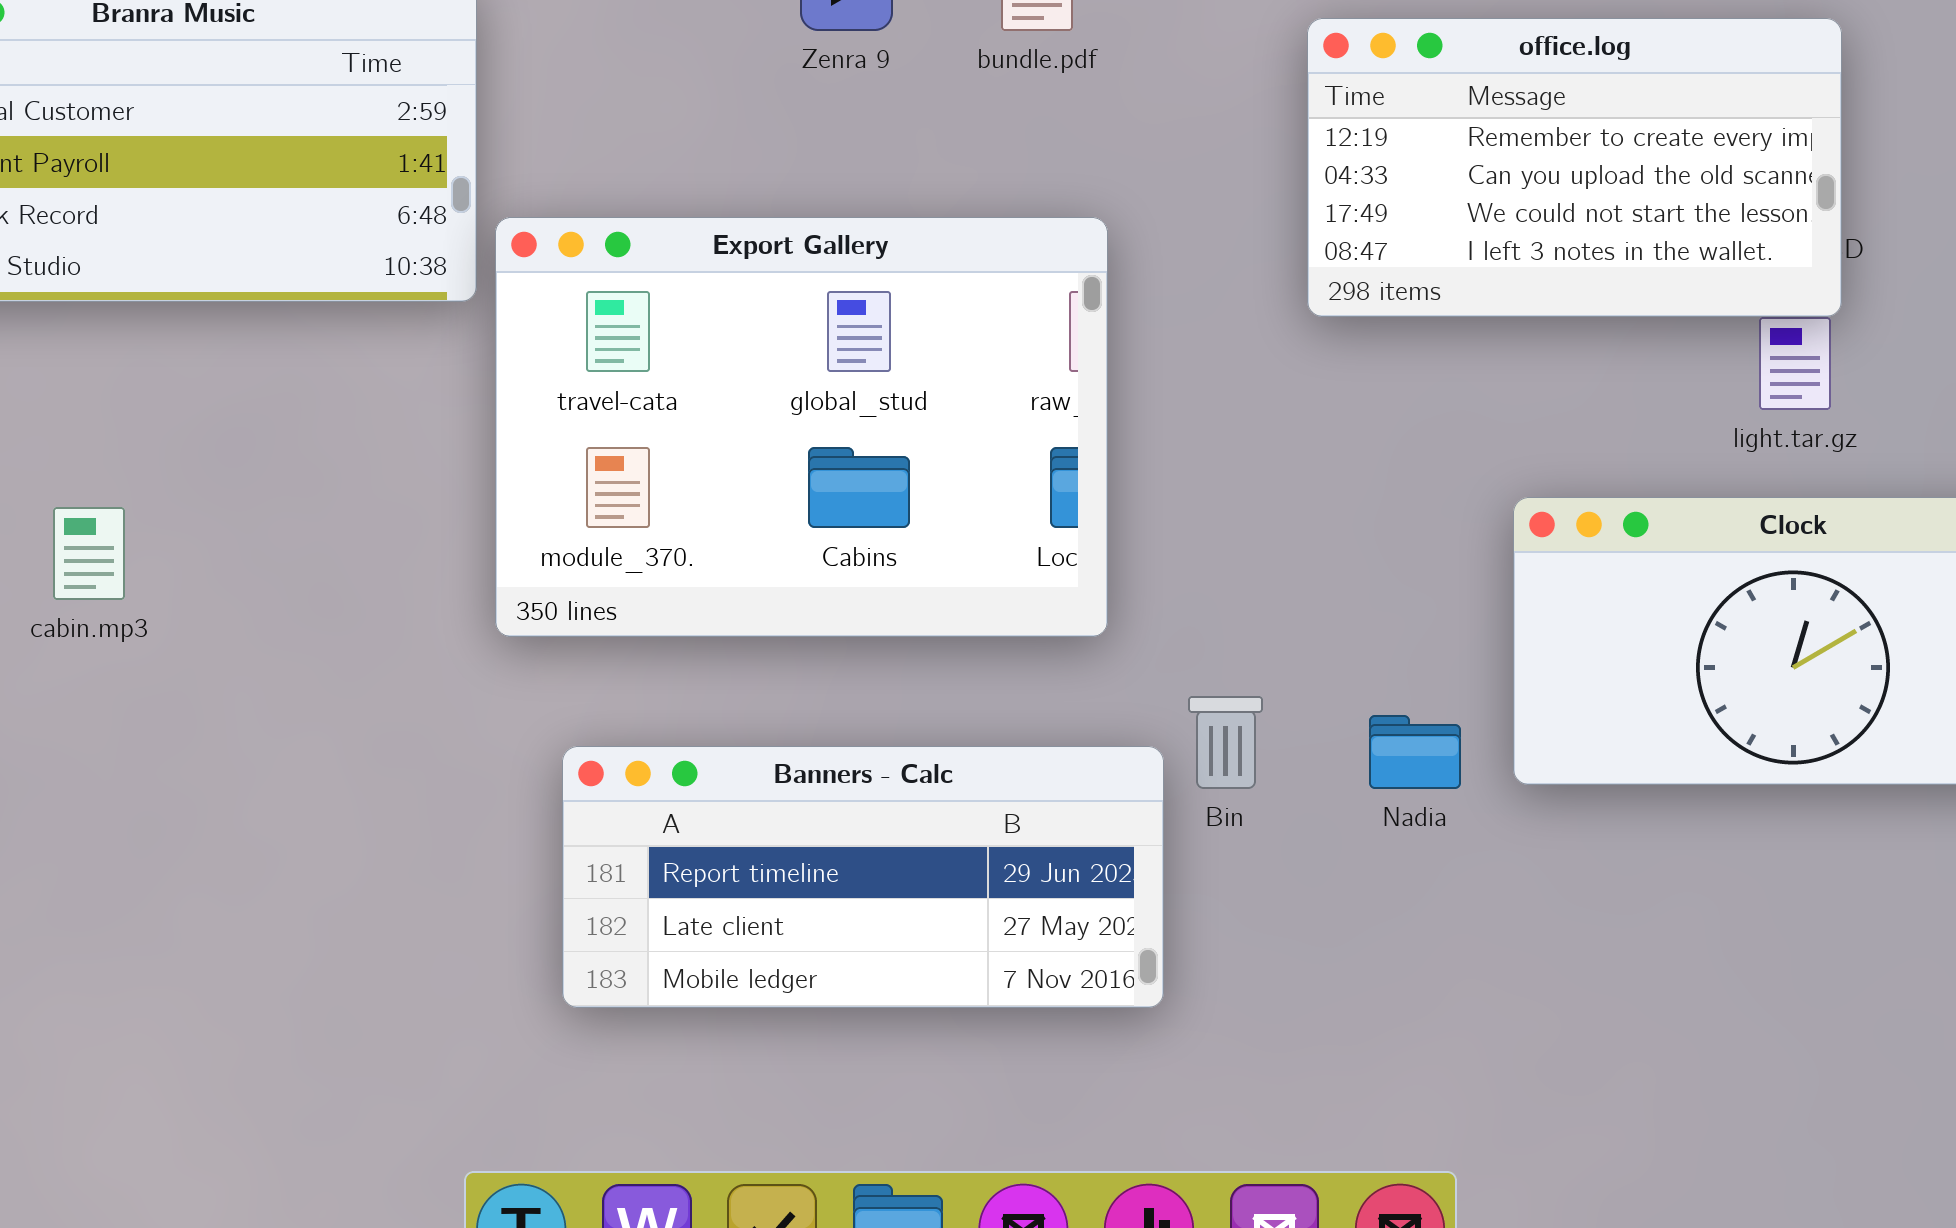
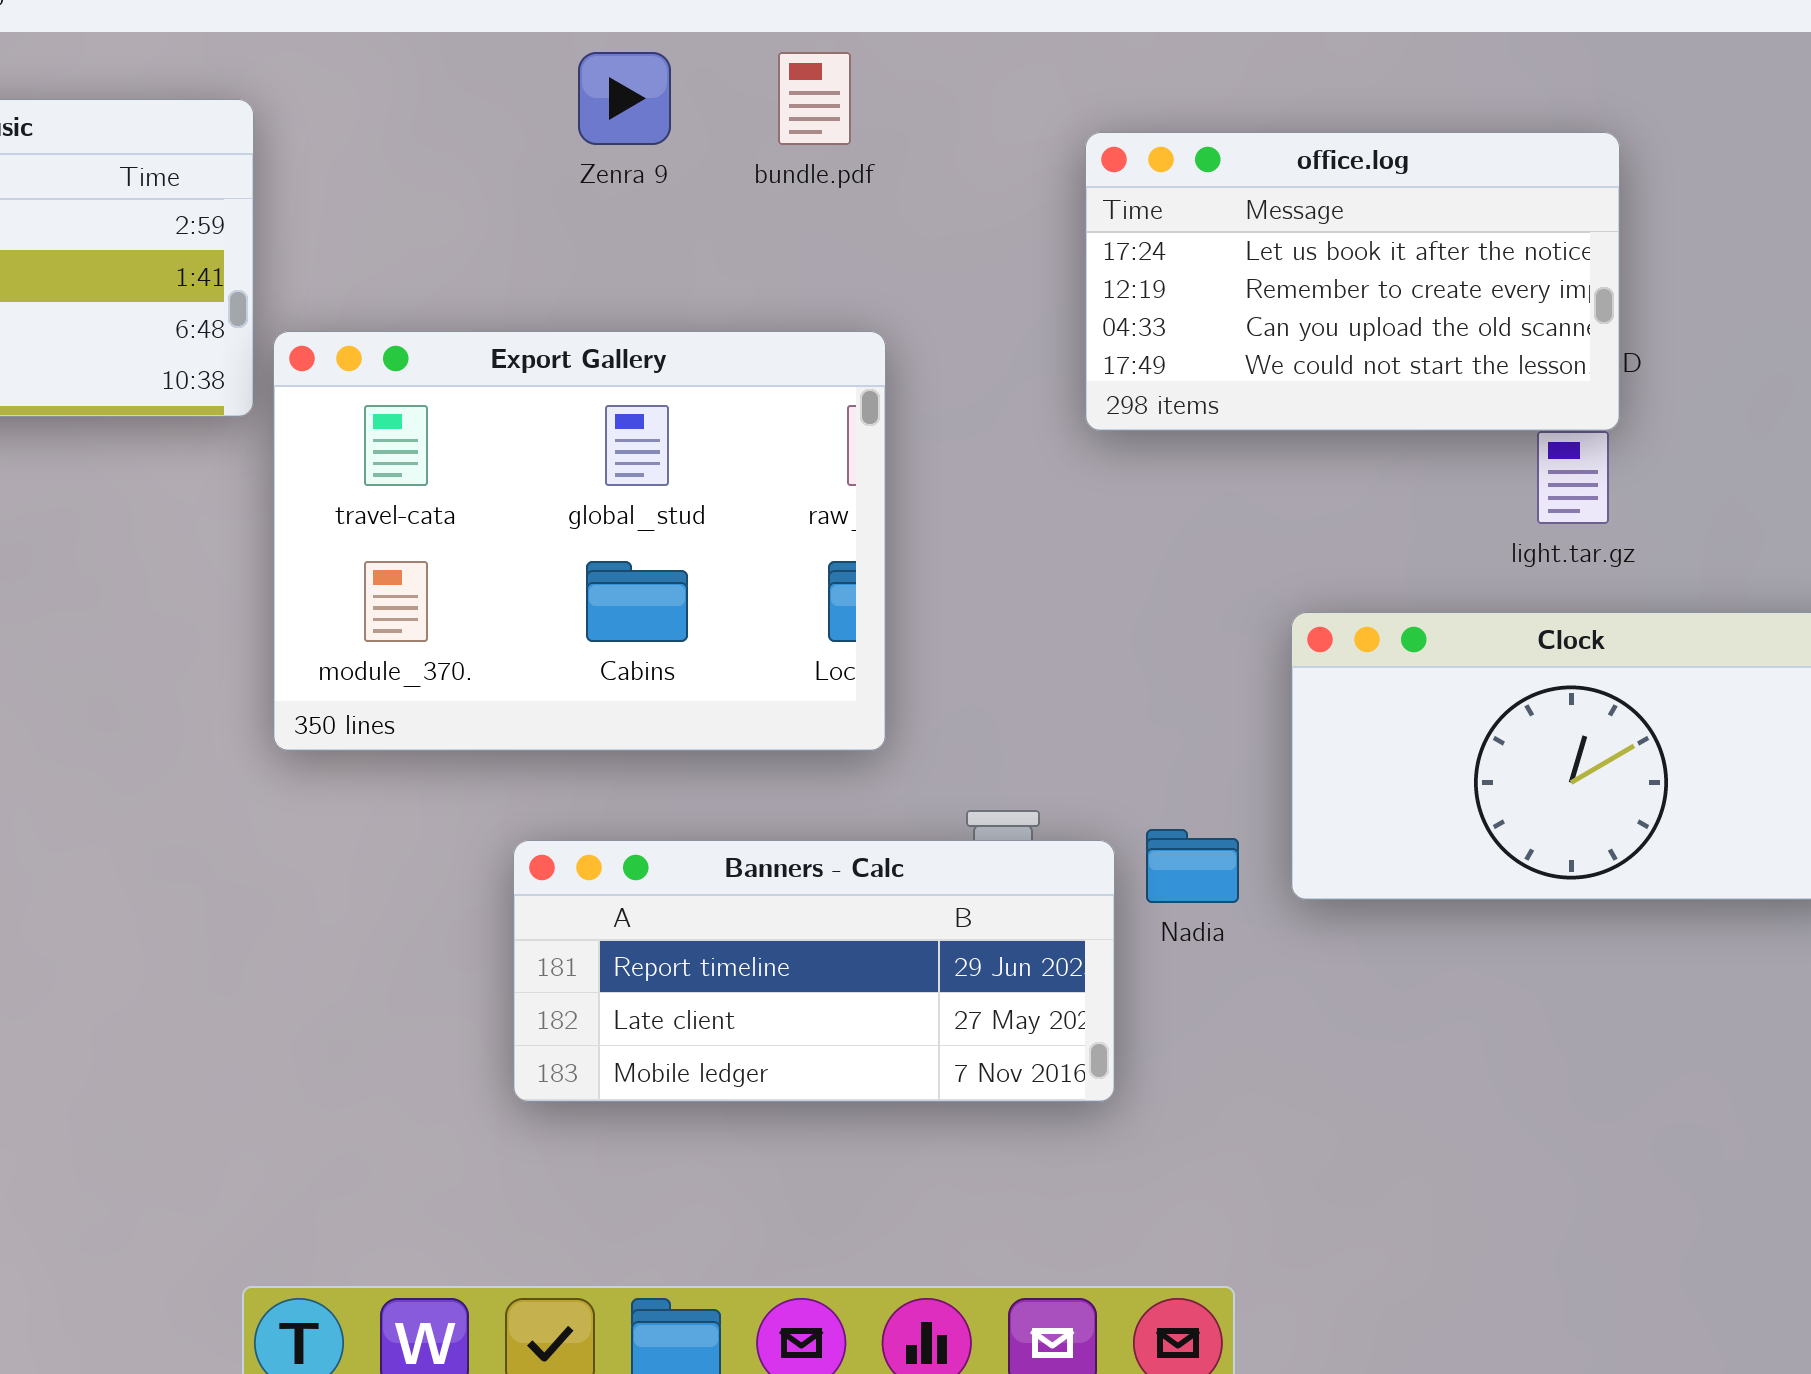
office.log: [1307,18,1842,317] -> [1085,132,1620,431], scrolled up 1 row
Banners - Calc: [562,746,1164,1008] -> [513,840,1115,1102], moved

